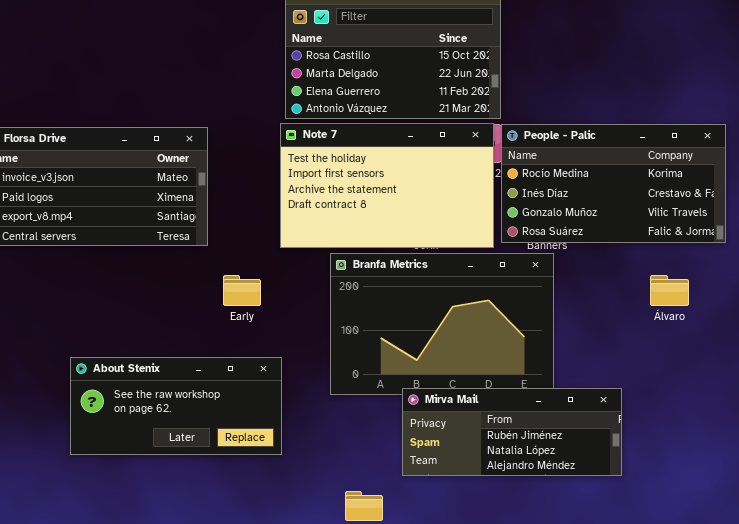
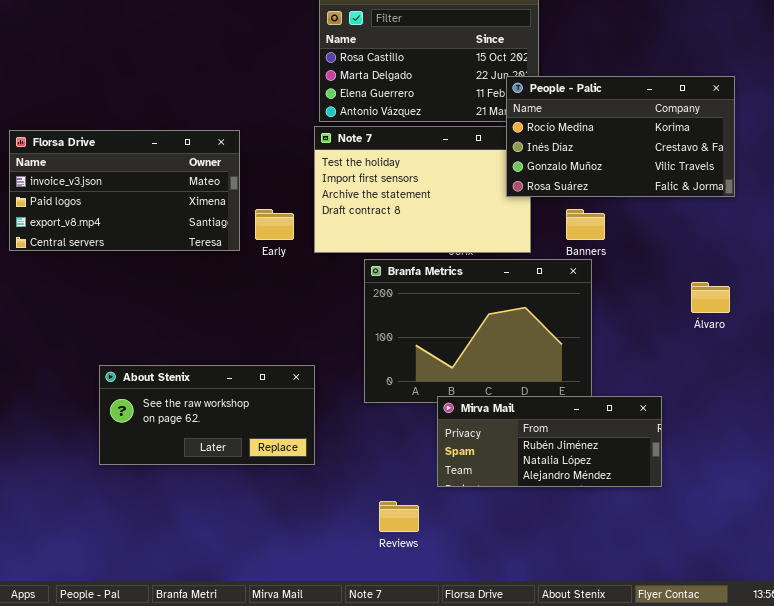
People - Palic: [501,124,726,243] -> [506,76,735,197], moved
Early: [223,275,261,306] -> [255,209,294,240], moved

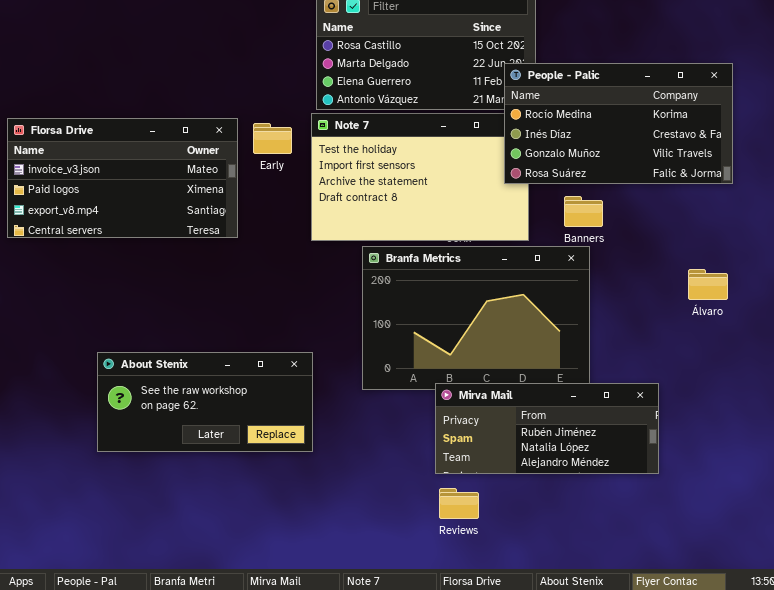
Early: [255,209,294,240] -> [253,123,292,154], moved
Reviews: [379,501,419,532] -> [439,488,479,519], moved

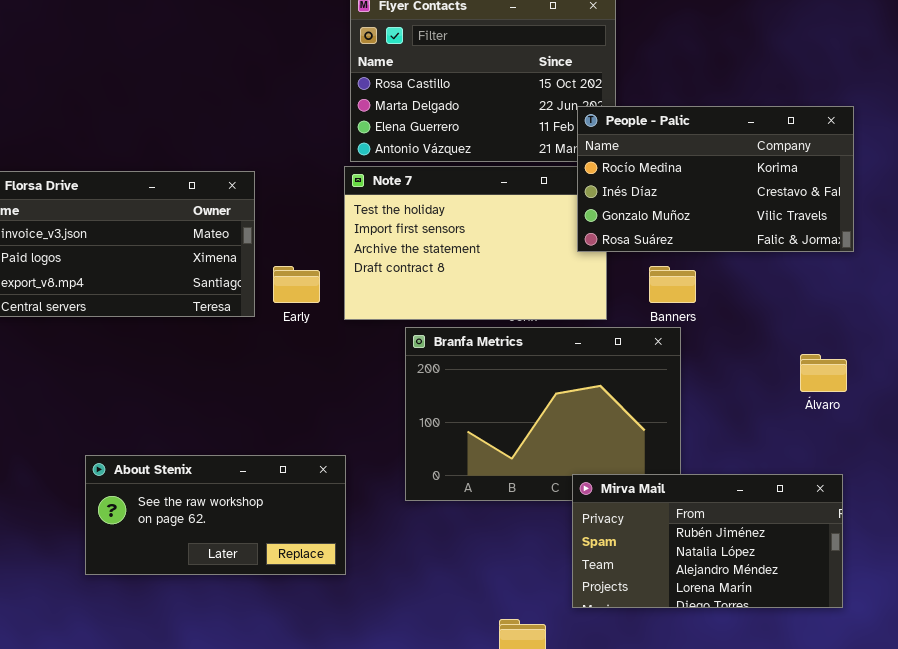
Early: [253,123,292,154] -> [273,266,320,303], moved
Mirva Mail: [435,383,659,474] -> [572,474,843,608], moved, resized

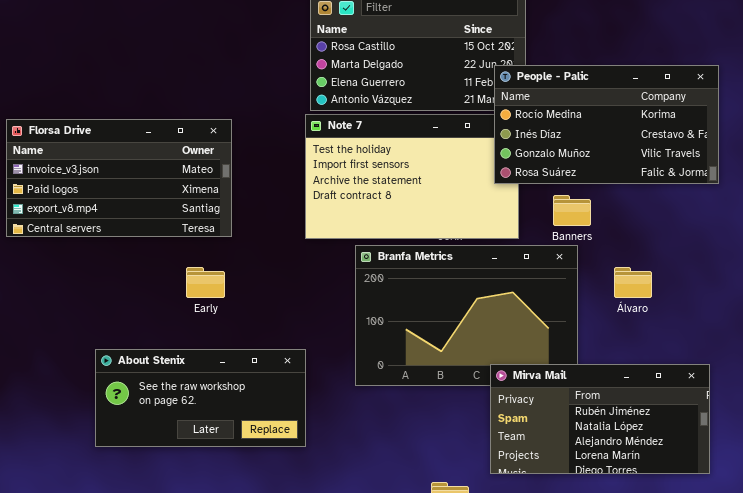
Early: [273,266,320,303] -> [186,267,225,298], moved
Álvaro: [800,354,847,392] -> [614,267,652,298], moved

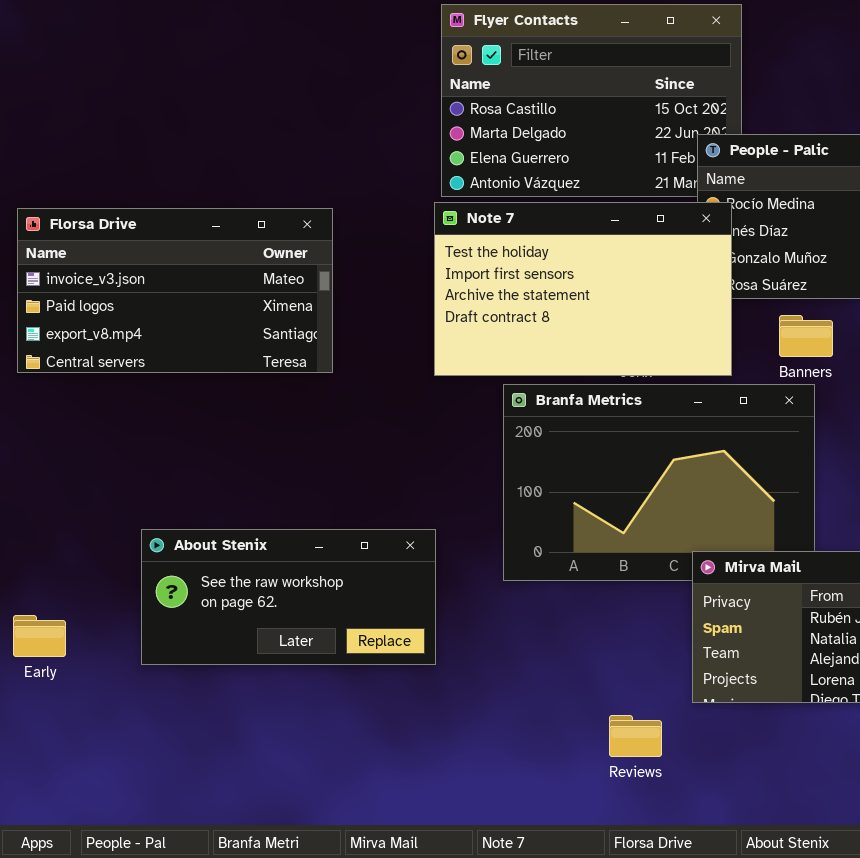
Note 7: [305,114,519,239] -> [434,202,732,376], raised
Early: [186,267,225,298] -> [13,615,66,657], moved

